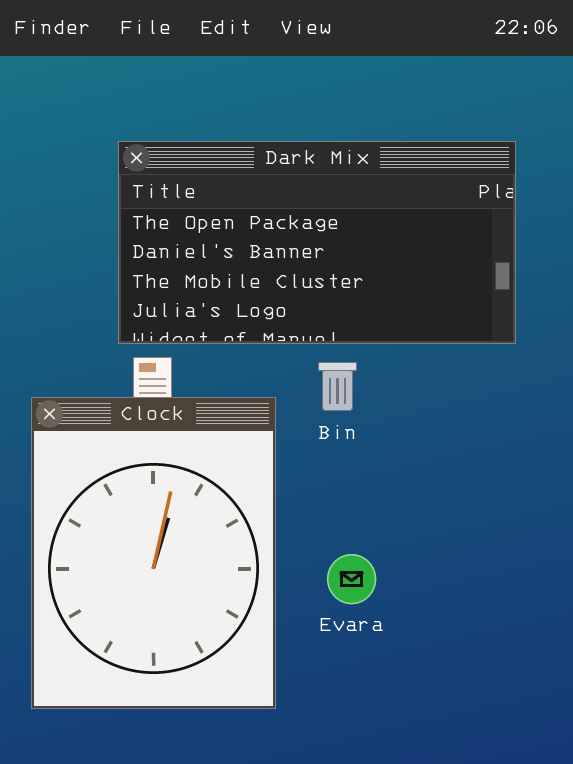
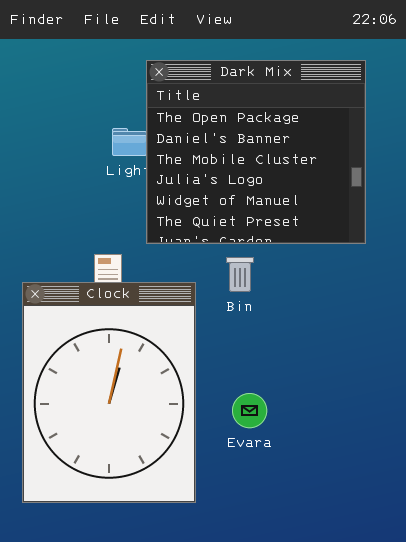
Dark Mix: [118,141,516,344] -> [146,60,366,244], resized

